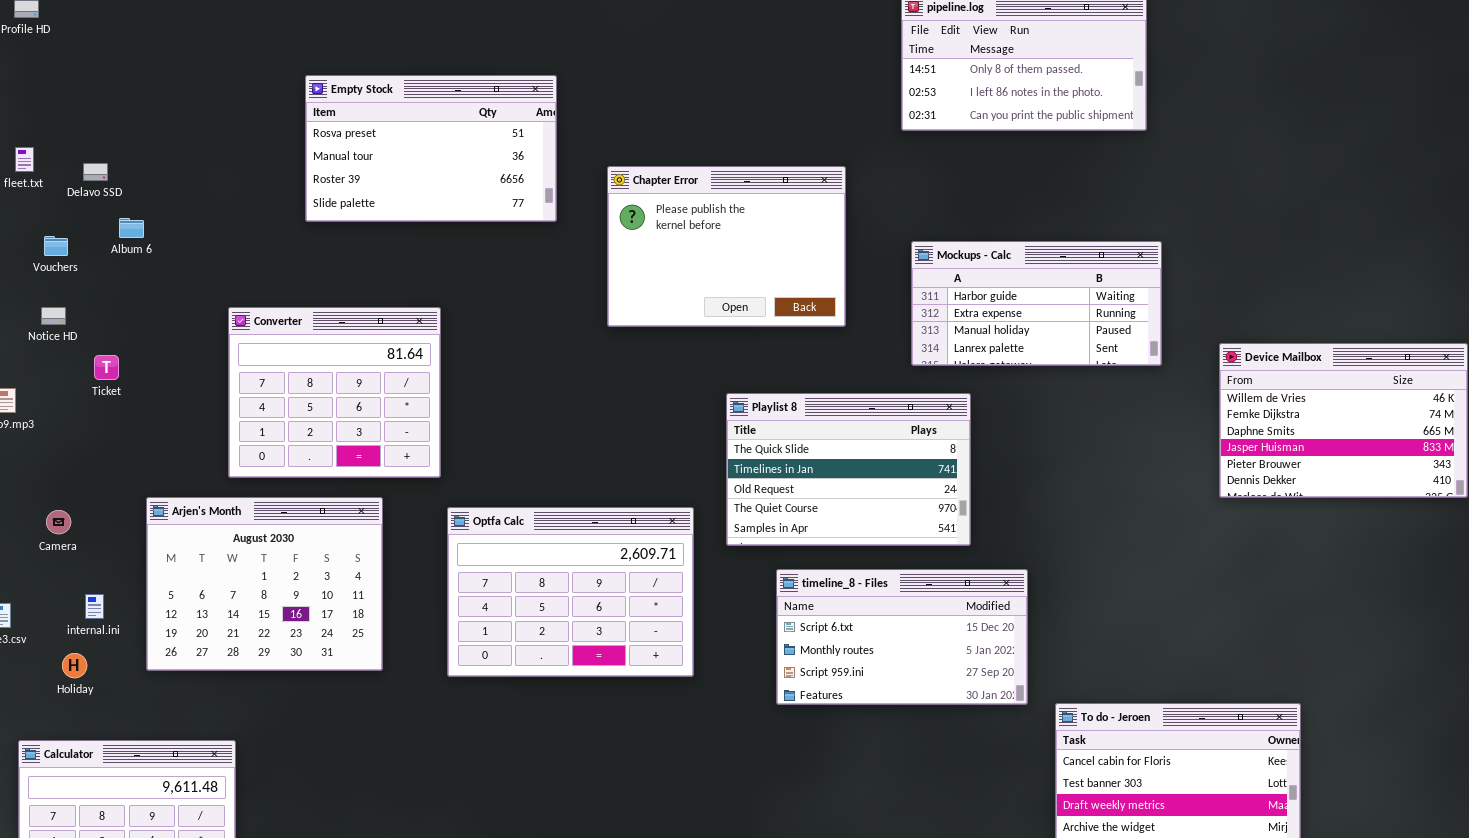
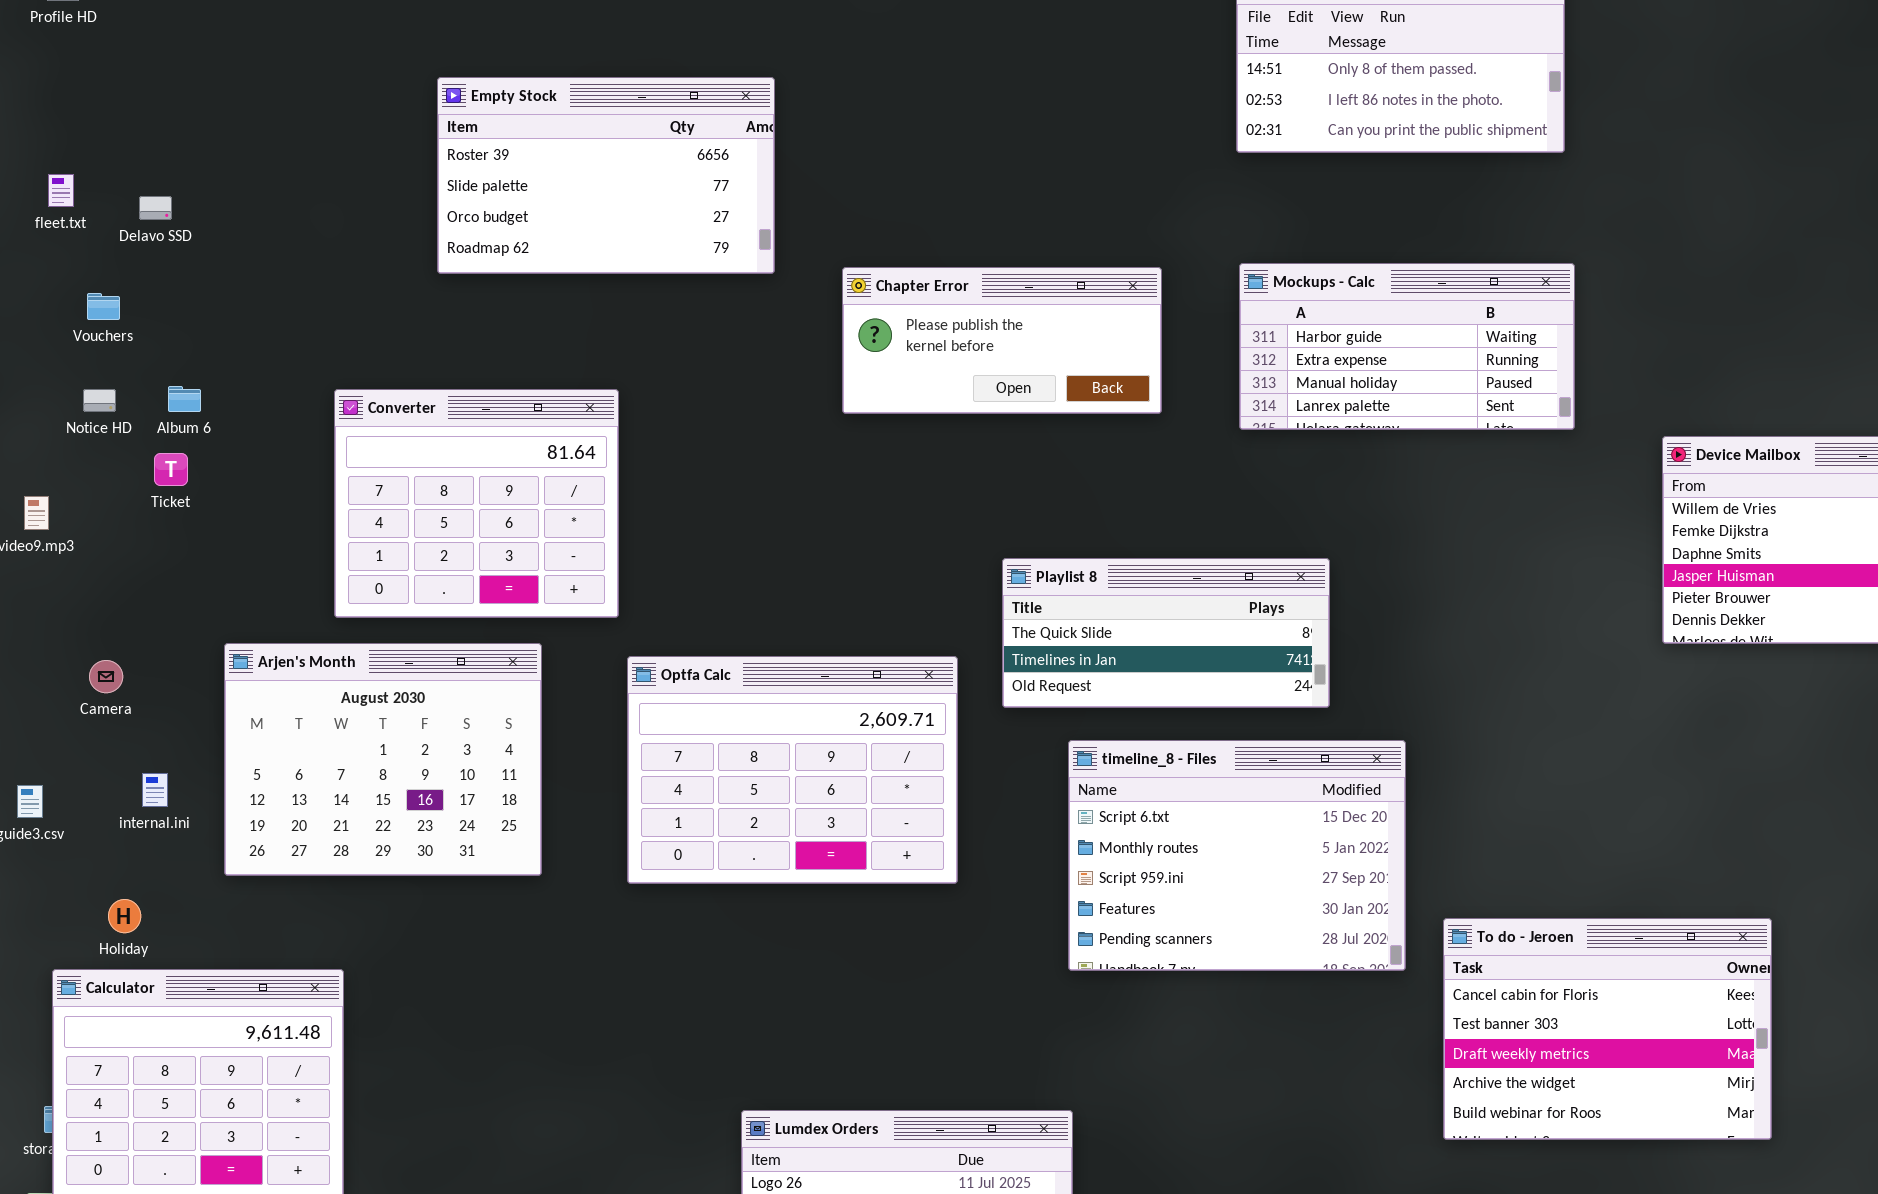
Empty Stock: [305,75,557,222] -> [437,77,775,274], scrolled down 2 rows
Chapter Error: [607,166,846,327] -> [842,267,1162,414], resized
Album 6: [119,218,144,238] -> [168,386,201,412], moved
Mockups - Calc: [911,241,1162,366] -> [1239,263,1575,430], moved
Playlist 8: [726,393,971,546] -> [1002,558,1330,708], resized
timeline_8 - Files: [776,569,1028,705] -> [1068,740,1406,971], resized
Holiday: [62,653,87,678] -> [108,899,141,933], moved

